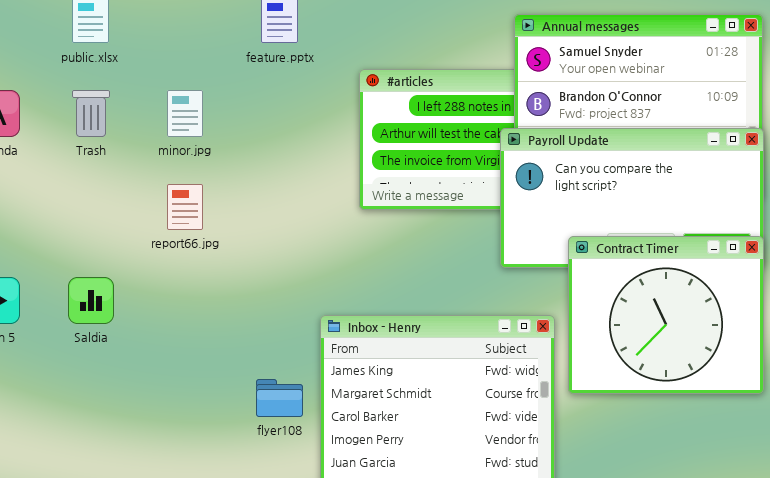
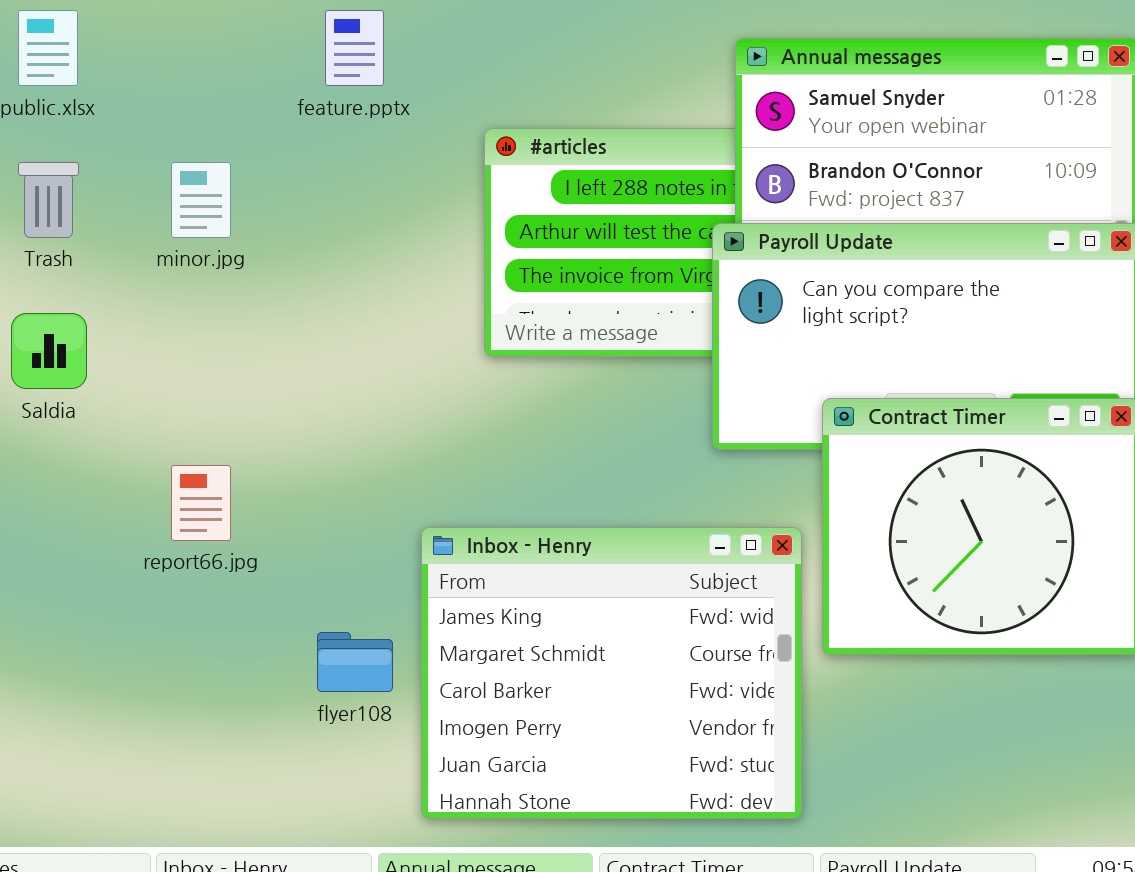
report66.jpg: [167,184,203,230] -> [171,465,231,541], moved
Saldia: [68,277,114,324] -> [11,313,87,389], moved

